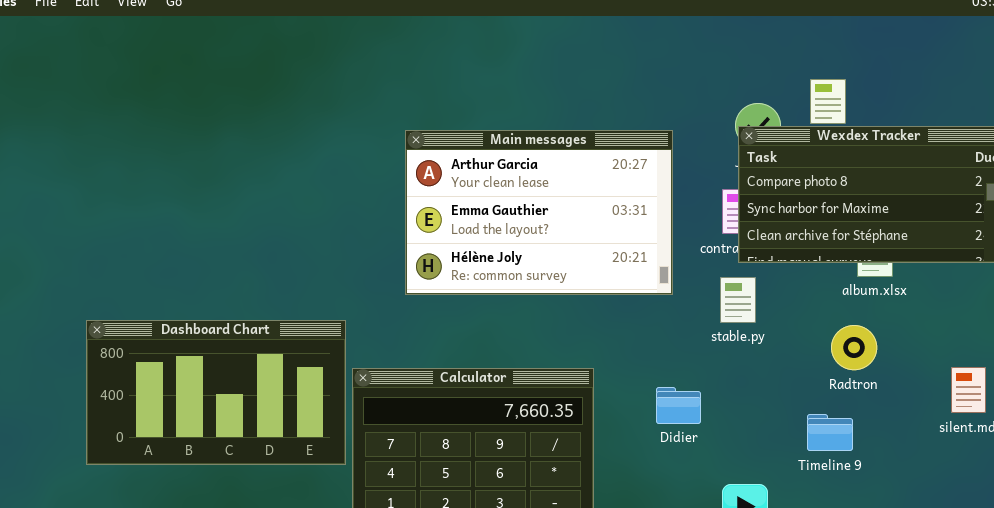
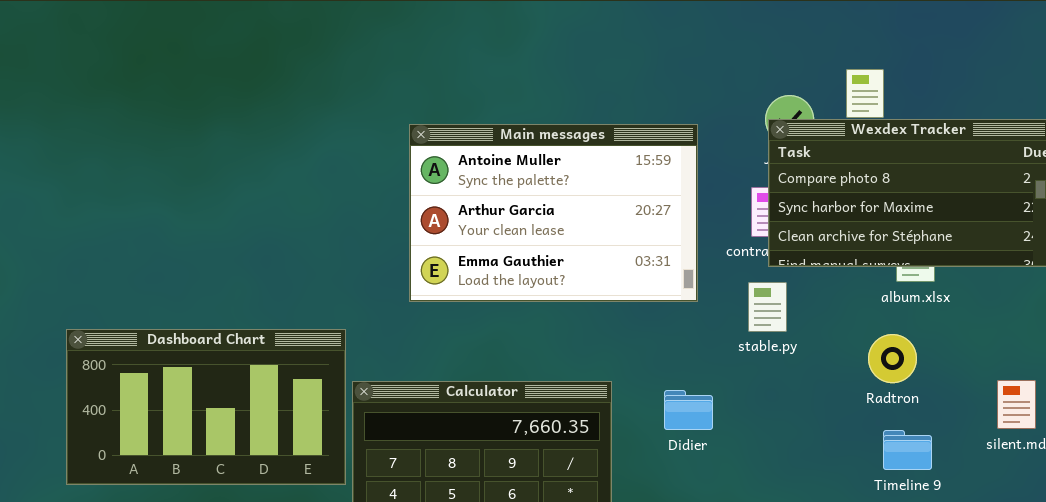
Main messages: [405,130,673,295] -> [409,124,698,302], scrolled up 1 row
Didier: [656,387,701,424] -> [664,390,713,430], moved
Timeline 9: [807,414,853,451] -> [883,430,932,470], moved

